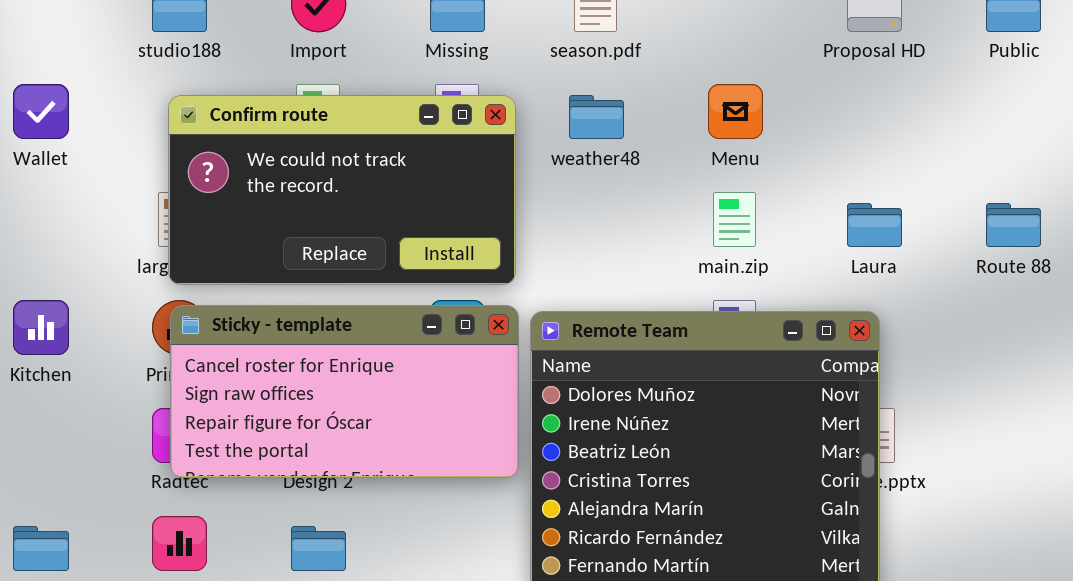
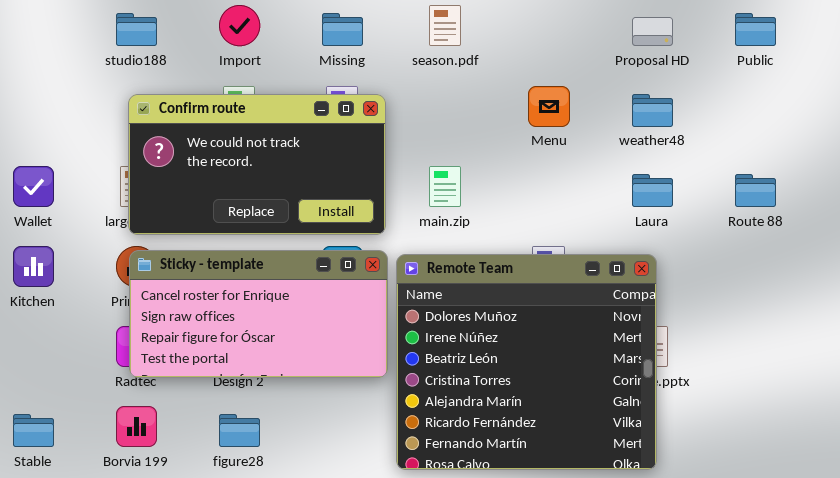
Wallet: [13,84,69,139] -> [13,166,54,207], moved
weather48: [569,95,624,139] -> [632,94,673,127], moved
main.zip: [713,192,756,247] -> [429,166,461,207], moved

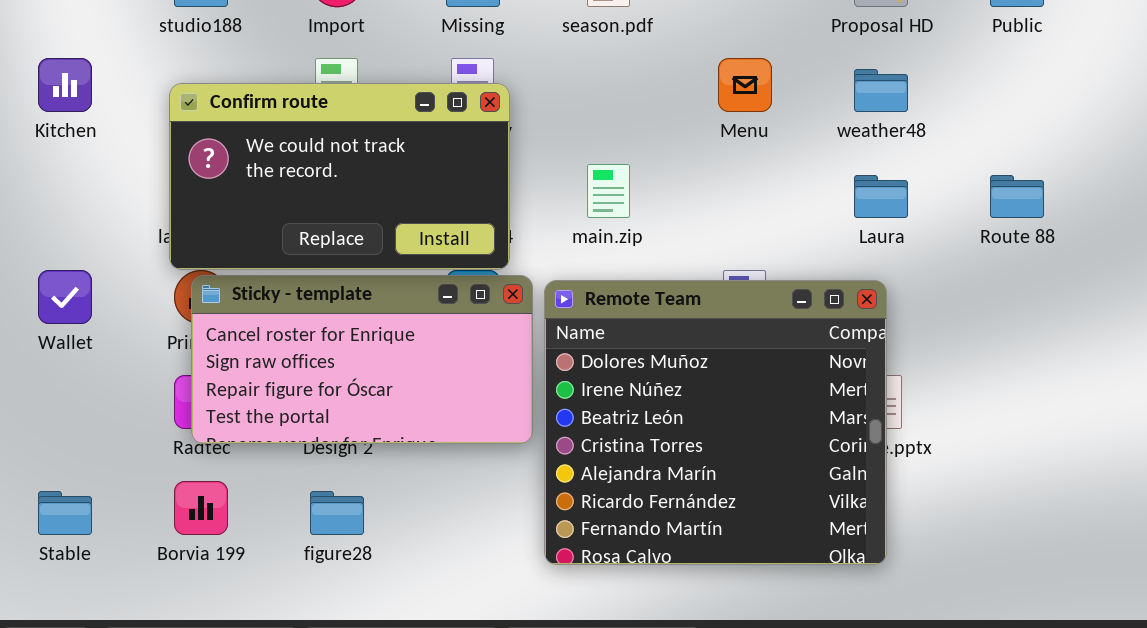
Confirm route: [128,94,386,235] -> [169,83,510,270], moved
Wallet: [13,166,54,207] -> [38,270,92,324], moved
Kitchen: [13,246,54,287] -> [38,58,92,112], moved

